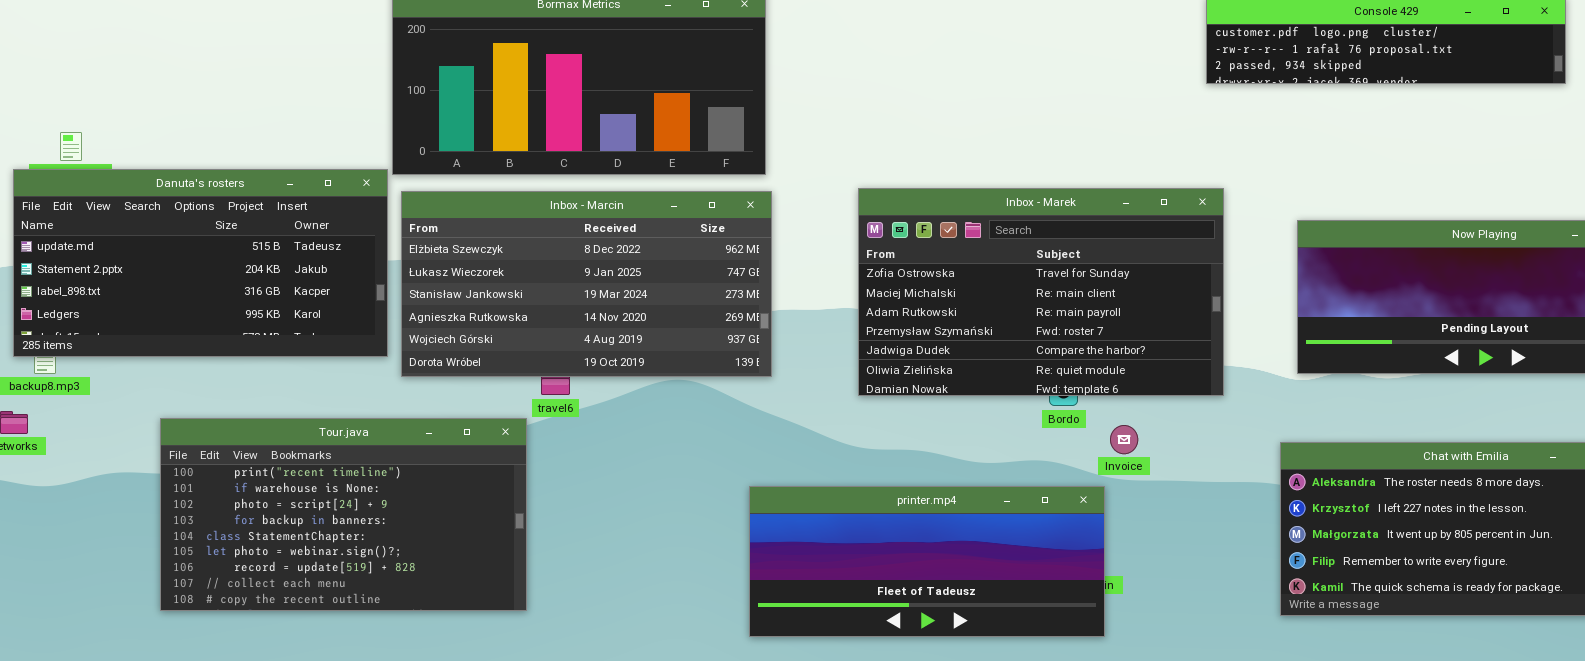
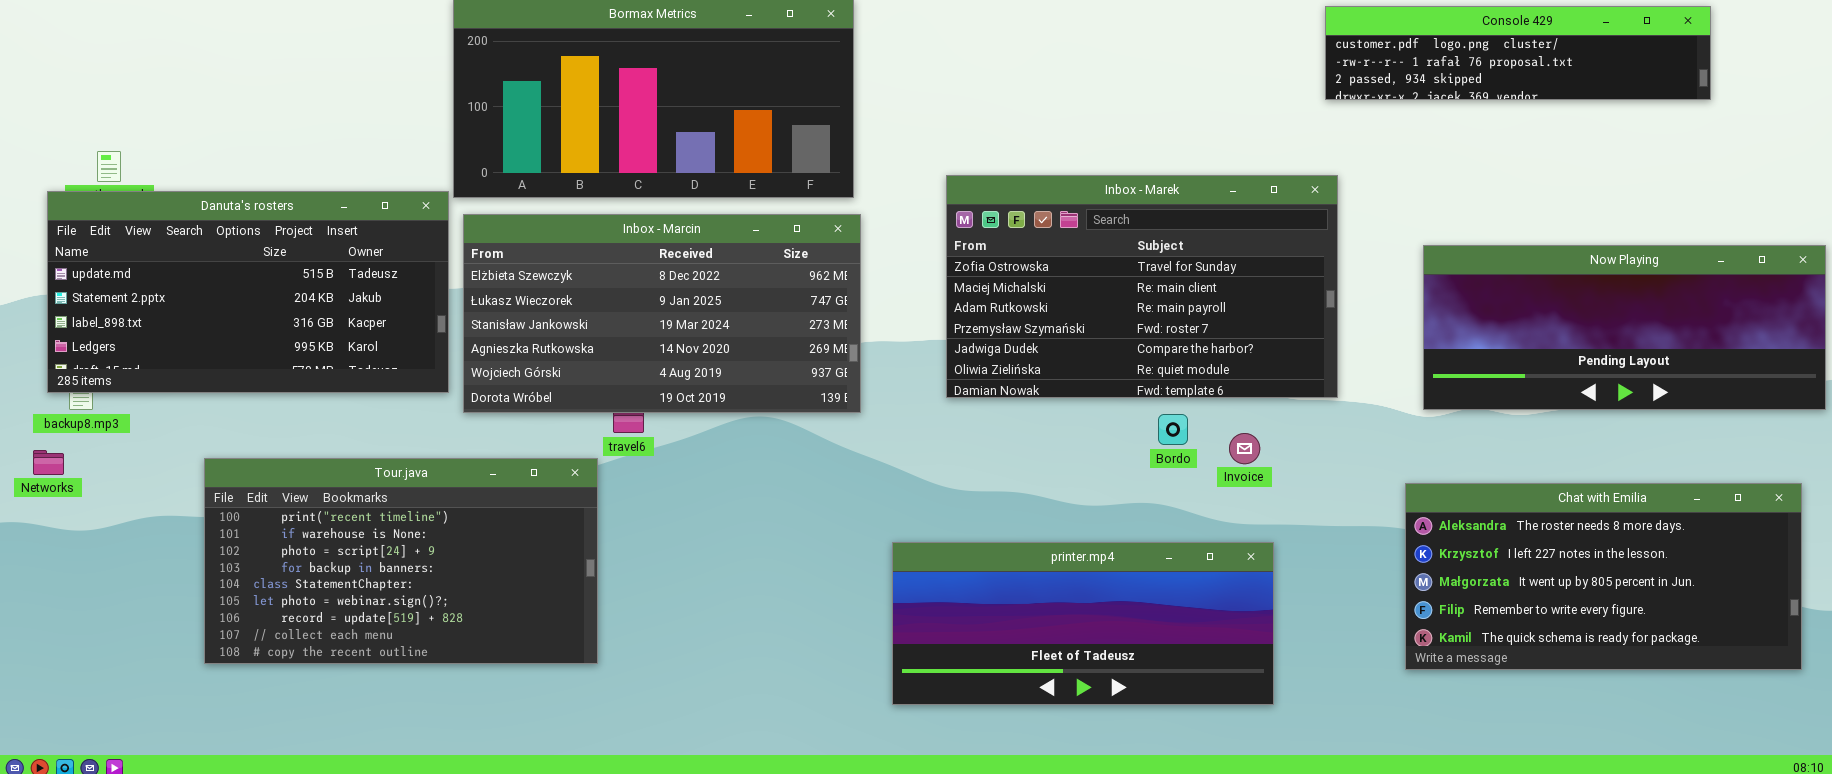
Inbox - Marek: [858,188,1224,396] -> [946,175,1338,398], moved
Invoice: [1110,425,1138,454] -> [1229,433,1260,464], moved
printer.mp4: [749,486,1105,637] -> [892,542,1274,705], moved

